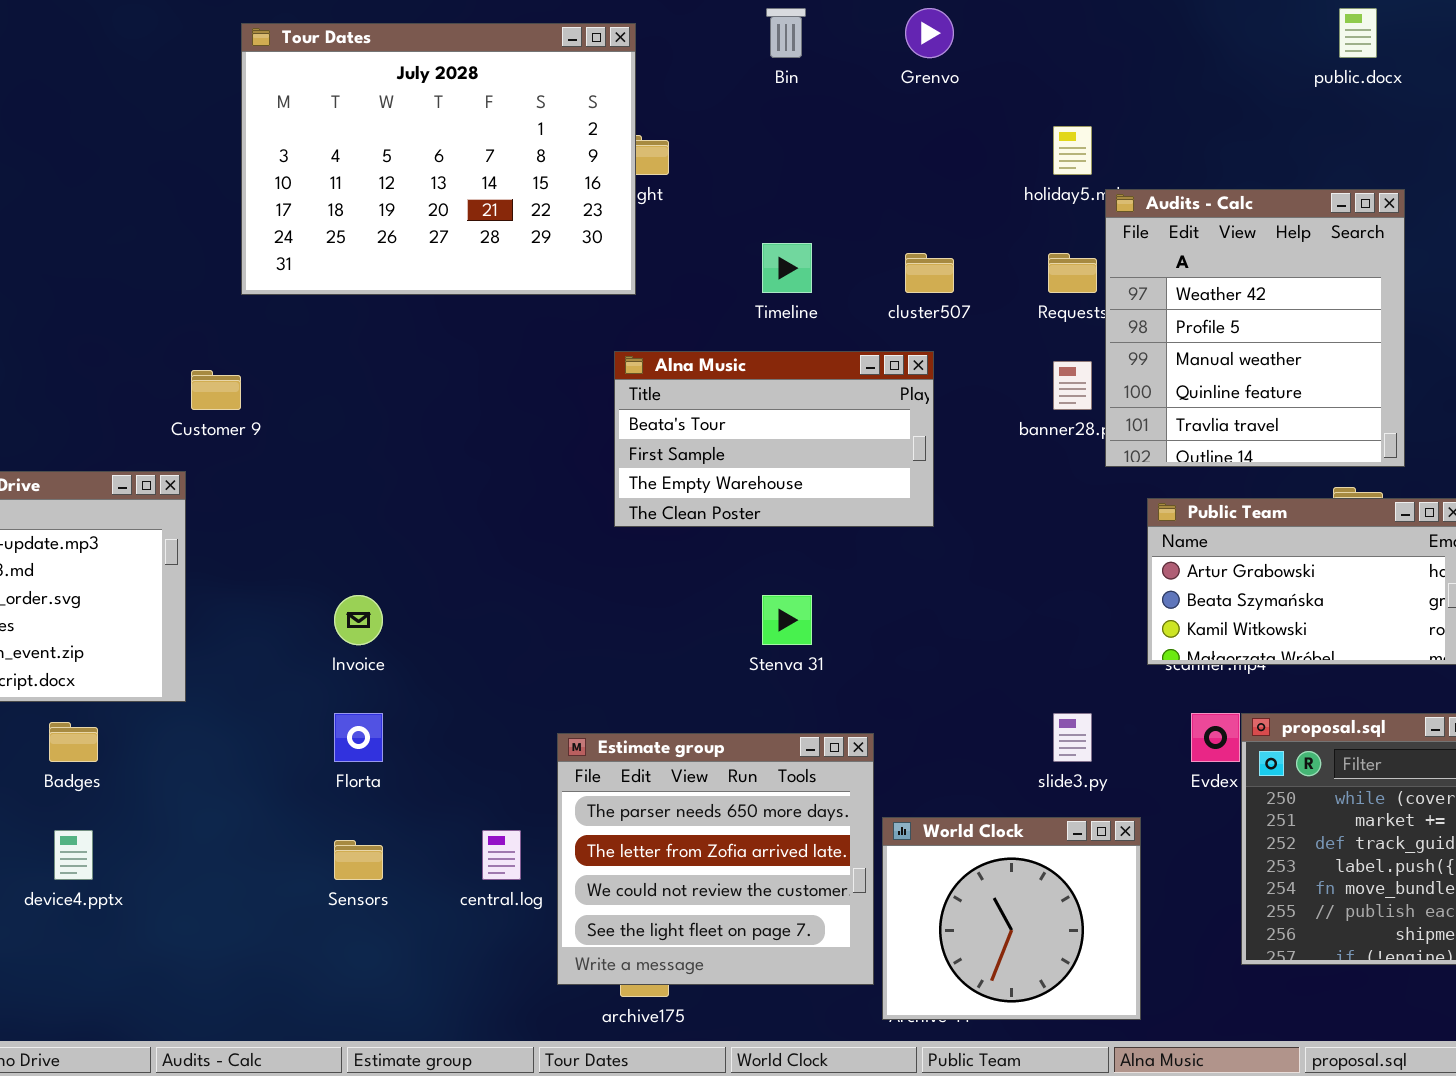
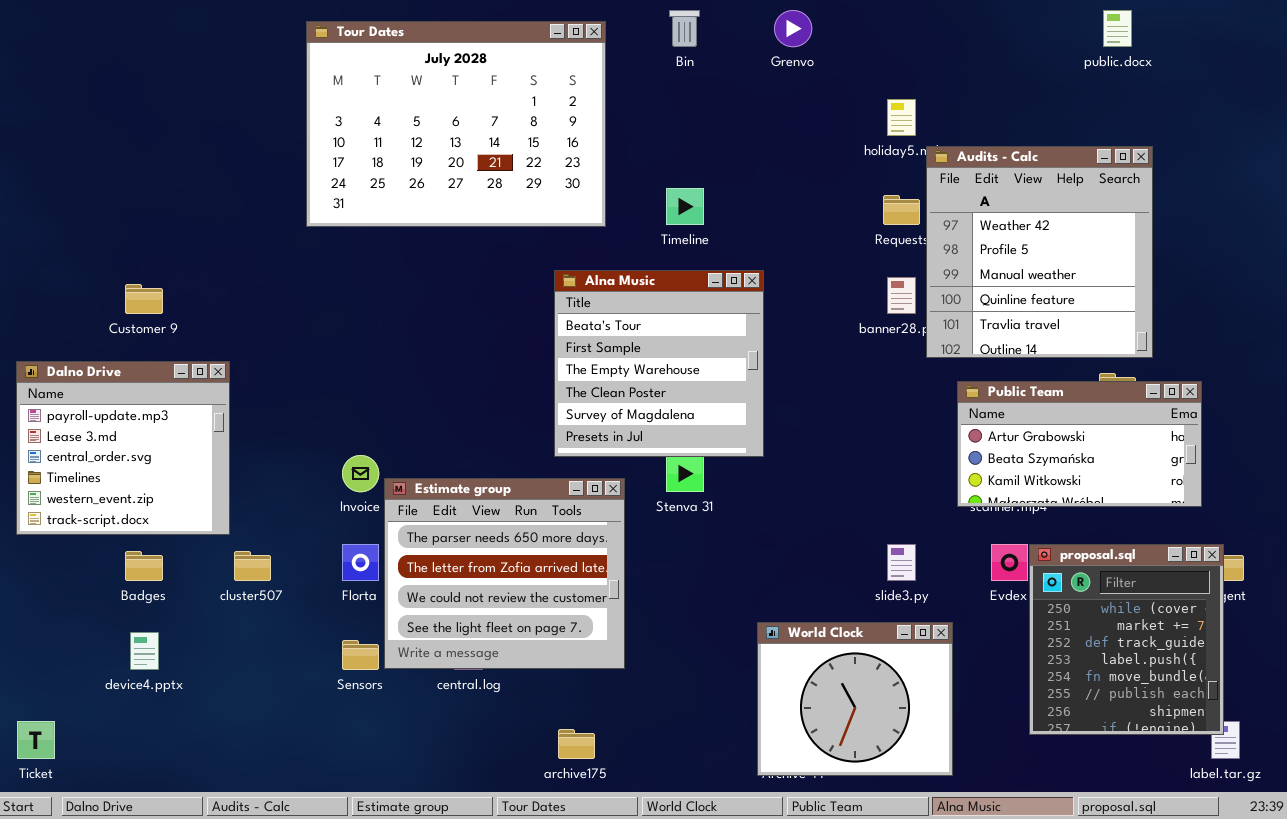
Tour Dates: [241,23,636,295] -> [306,21,606,227], moved
cluster507: [905,253,954,293] -> [234,551,271,581], moved
Alna Music: [614,351,934,527] -> [554,270,764,457], resized
Customer 9: [191,370,241,410] -> [125,284,163,314], moved
Estimate group: [557,733,874,985] -> [384,478,625,669], moved

